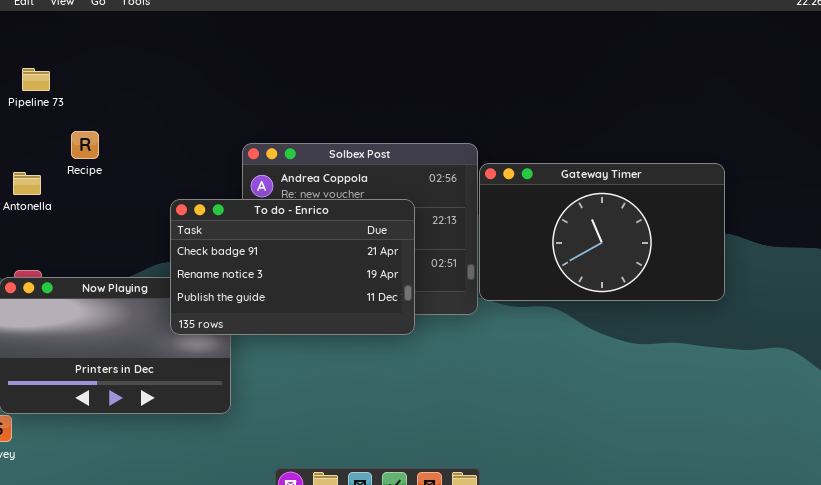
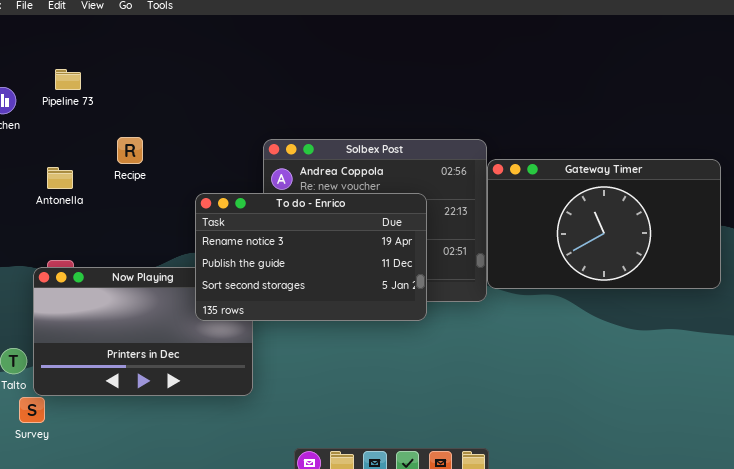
Recipe: [71,131,99,159] -> [117,137,143,164], moved
To do - Enrico: [170,199,415,335] -> [195,193,427,321], scrolled down 1 row

